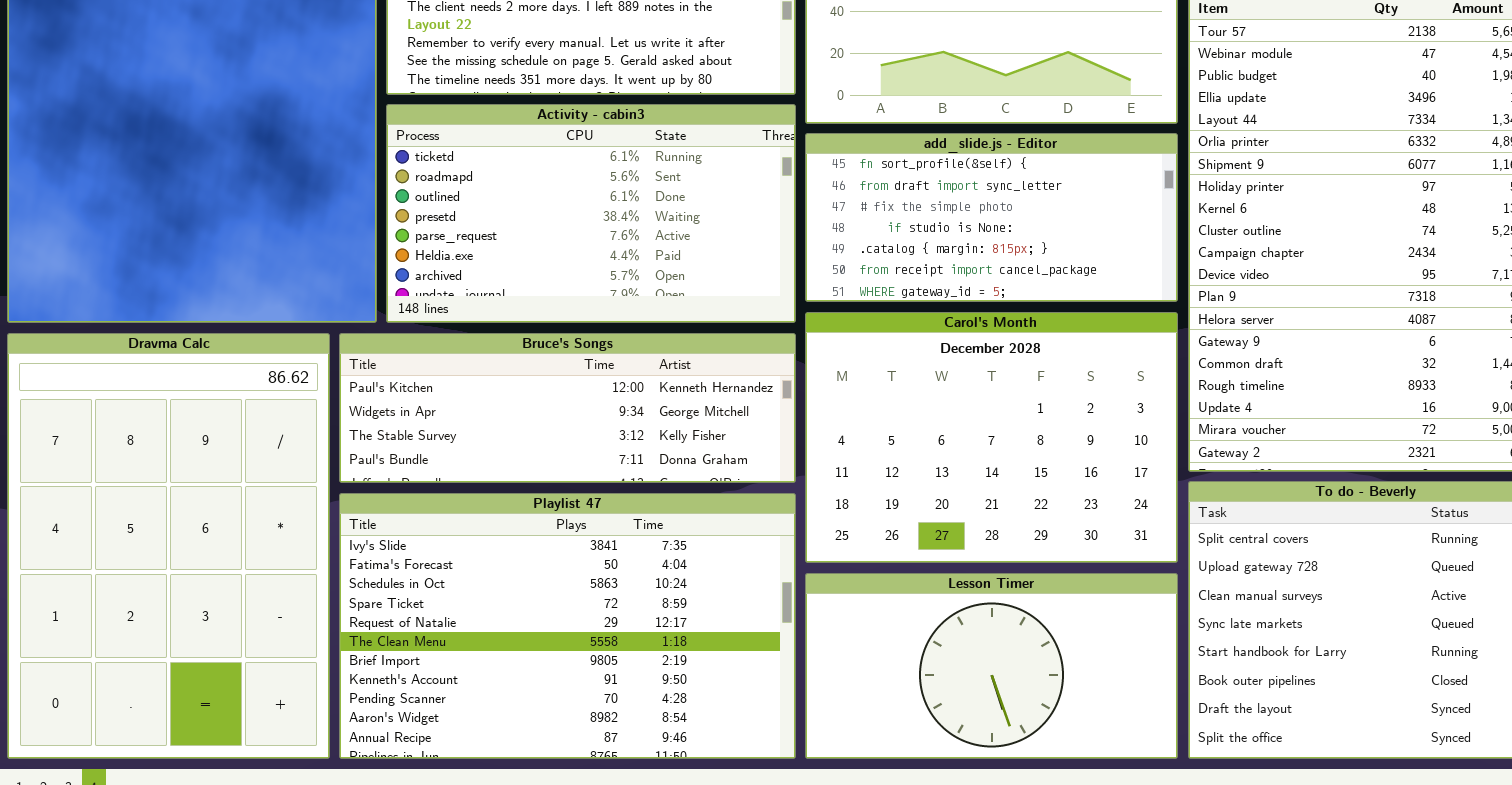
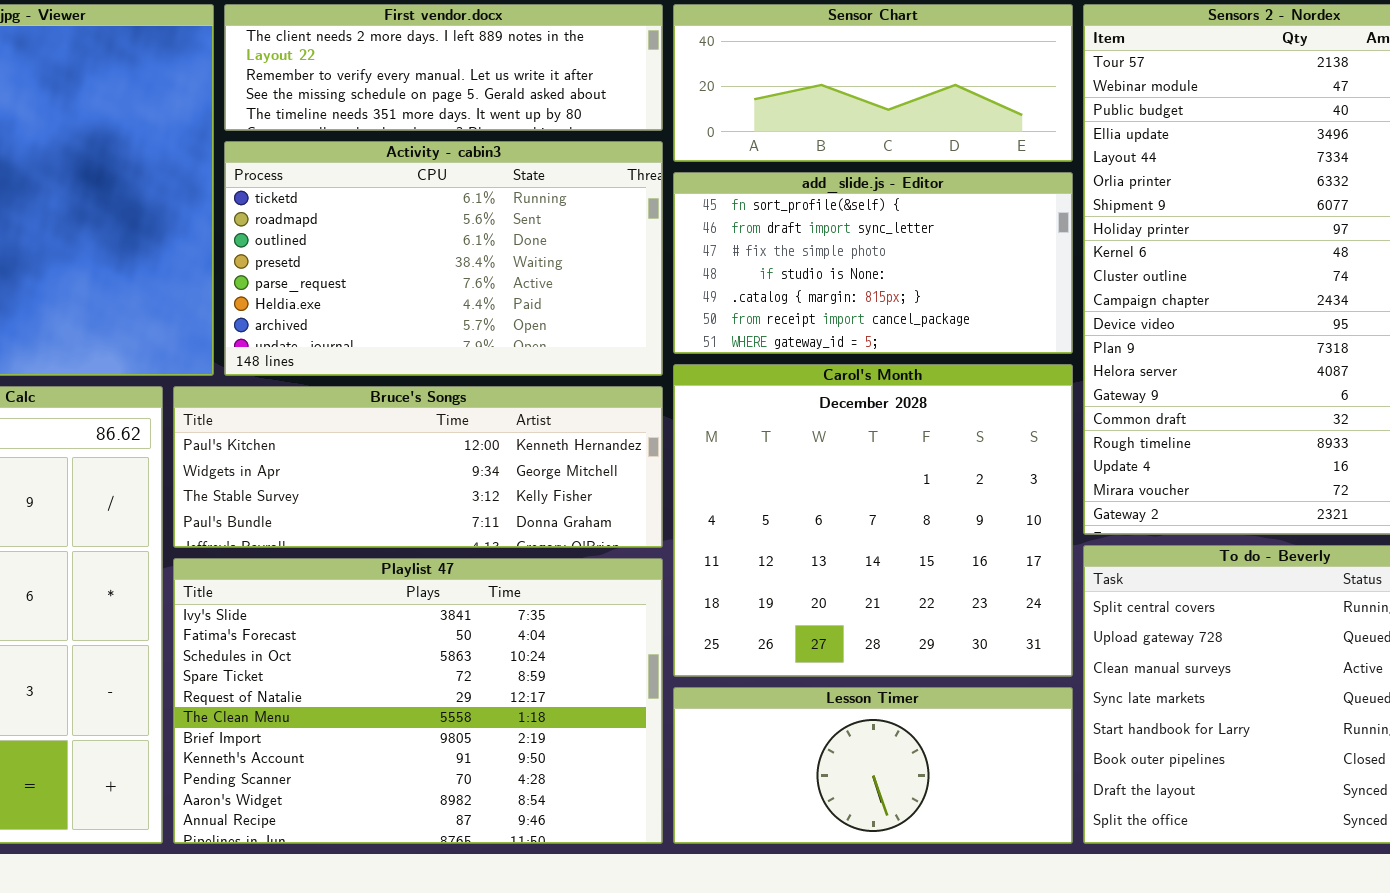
Carol's Month: [805,312,1178,563] -> [673,364,1073,677], resized
Lesson Timer: [805,573,1178,759] -> [673,687,1073,844], resized

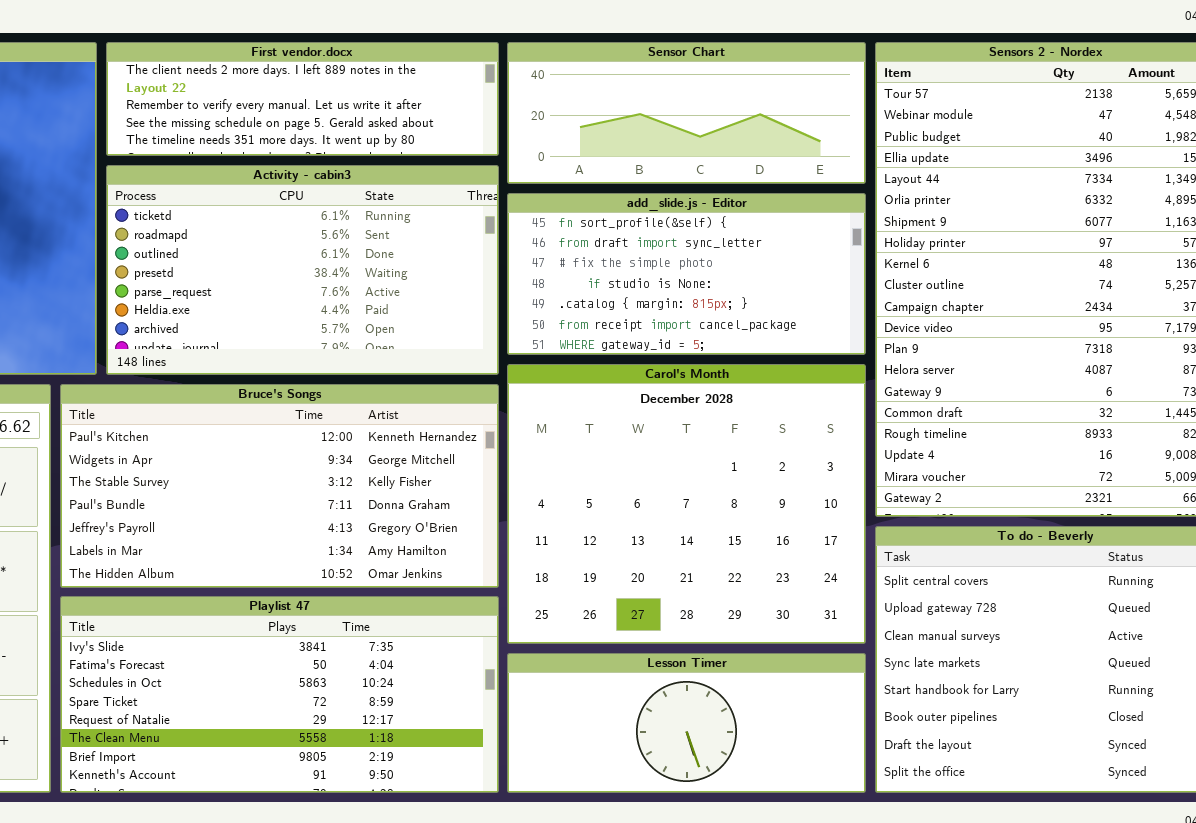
Bruce's Songs: [173,386,663,548] -> [60,384,499,588], resized
Playlist 47: [173,558,663,844] -> [60,596,499,793], resized

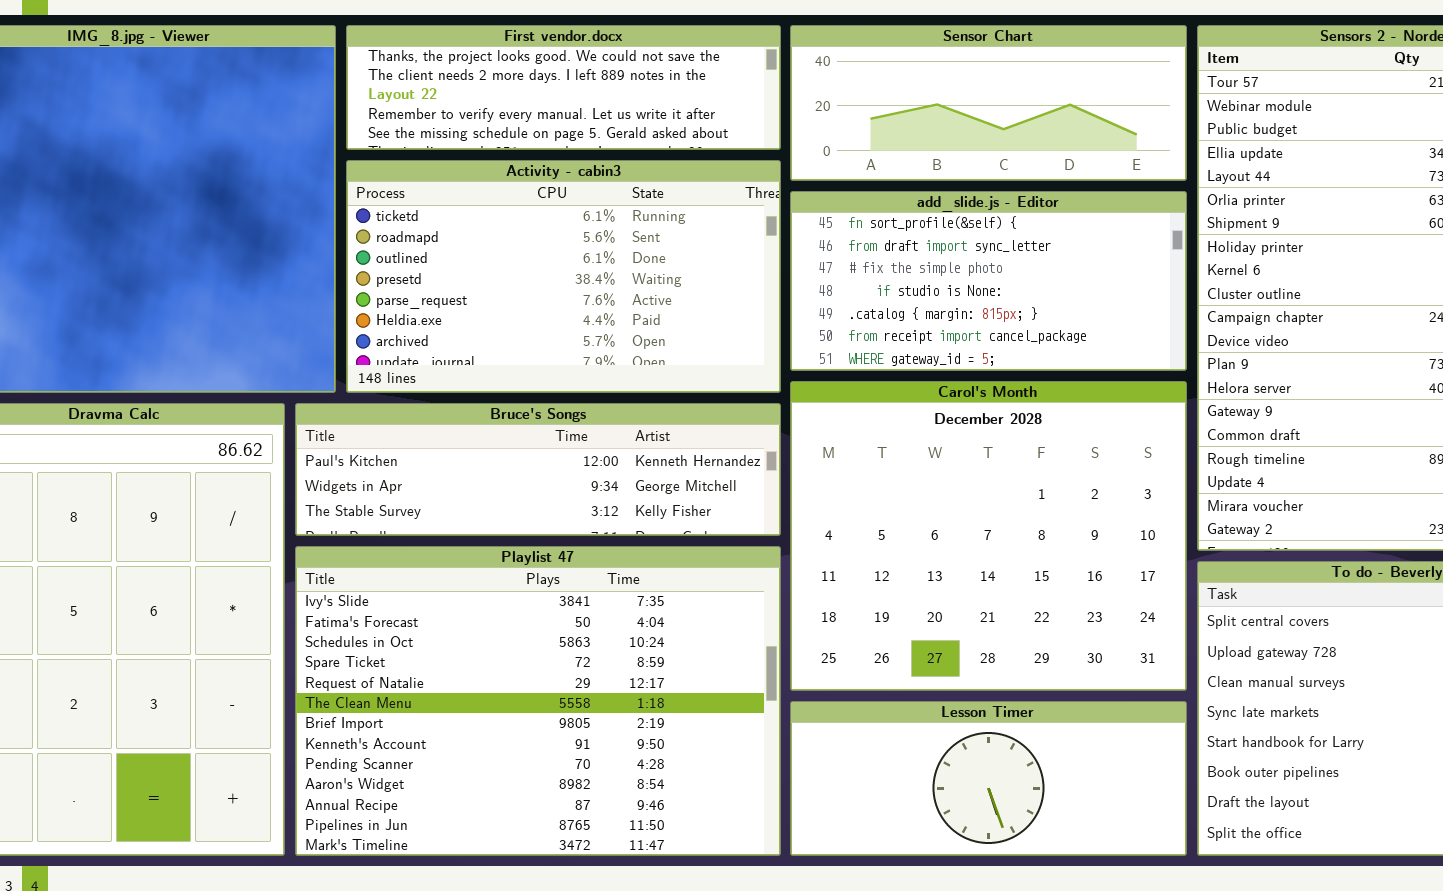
First vendor.docx: [106,42,499,156] -> [346,25,781,150], scrolled up 1 row
Bruce's Songs: [60,384,499,588] -> [295,403,781,536], resized
Playlist 47: [60,596,499,793] -> [295,546,781,856], resized

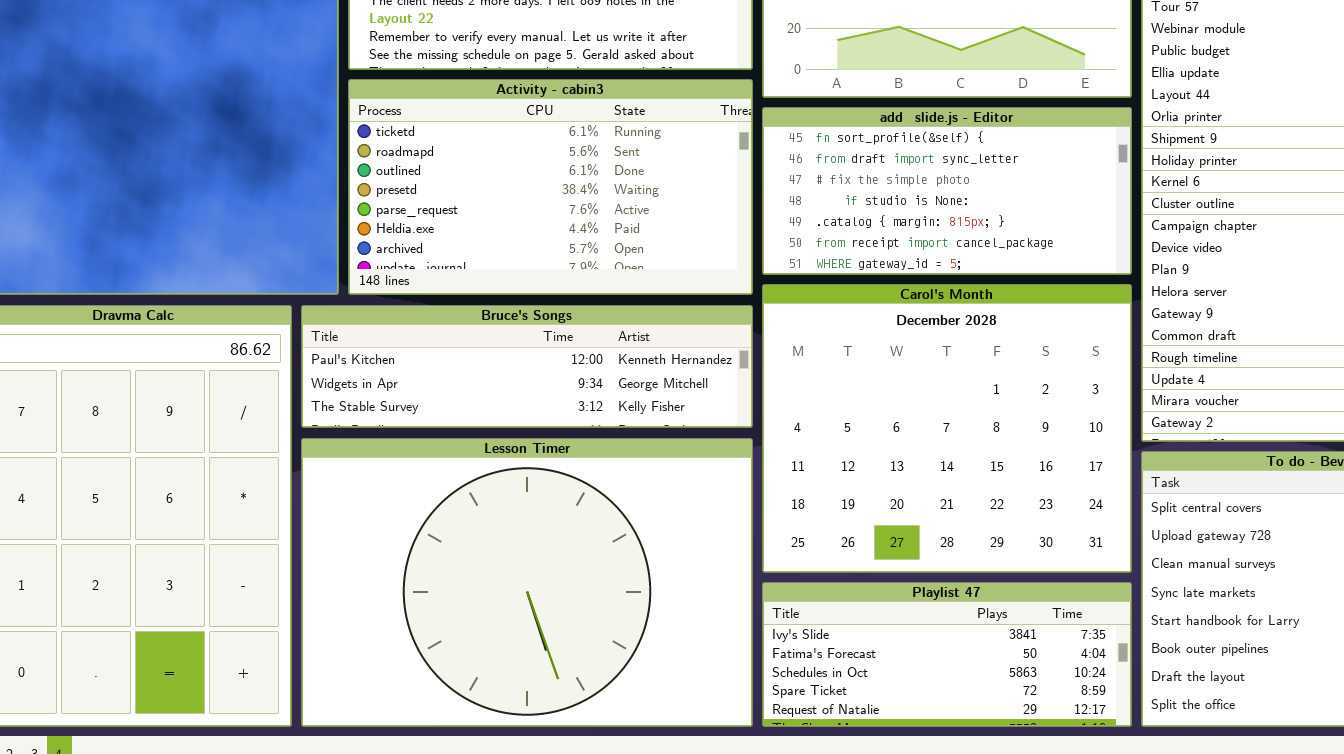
Playlist 47: [295,546,781,856] -> [762,582,1132,727], moved, resized
Lesson Timer: [790,701,1187,856] -> [301,438,753,727], moved, resized

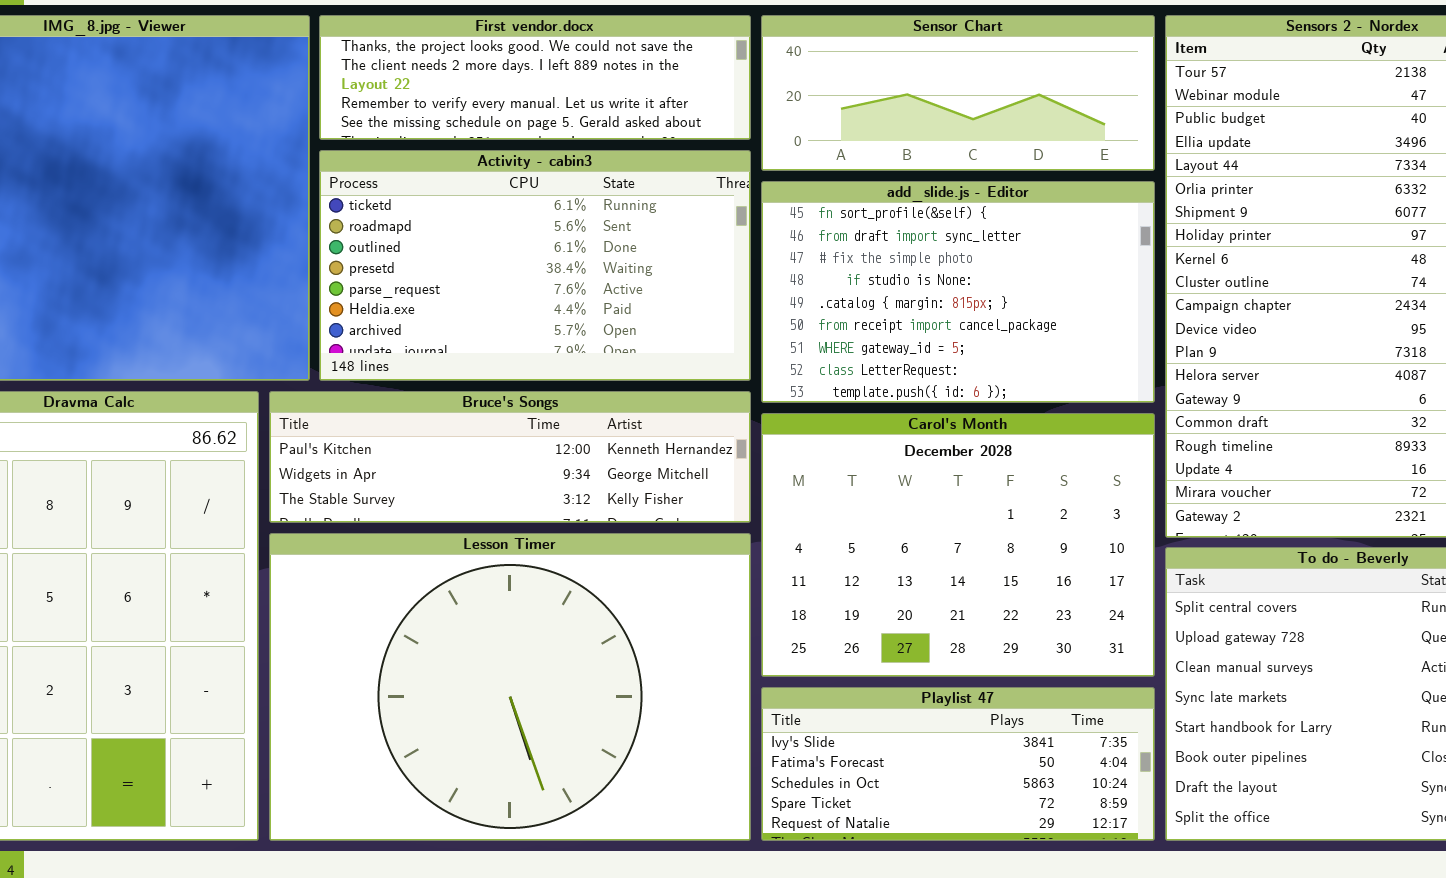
add_slide.js - Editor: [762,107,1132,275] -> [761,181,1155,403], resized
Carol's Month: [762,284,1132,573] -> [761,413,1155,677], resized

